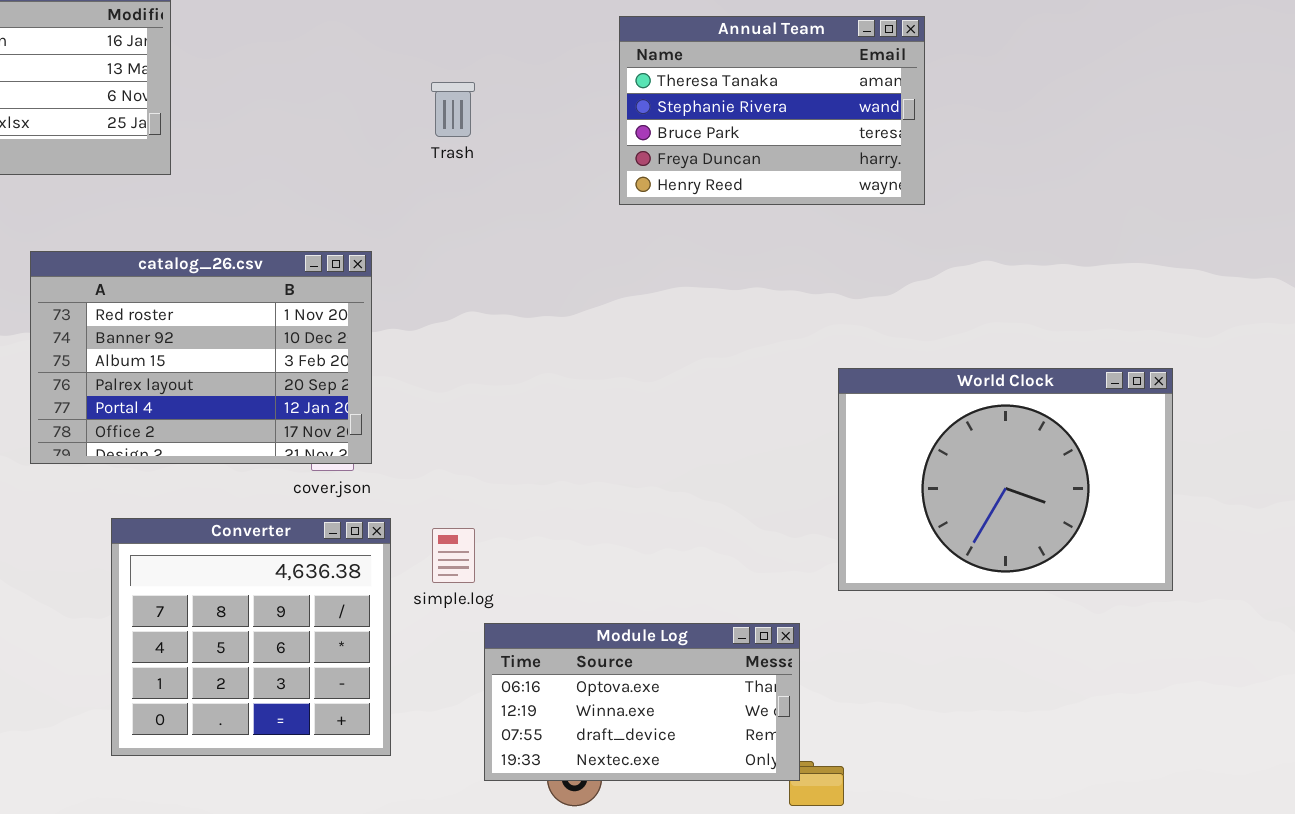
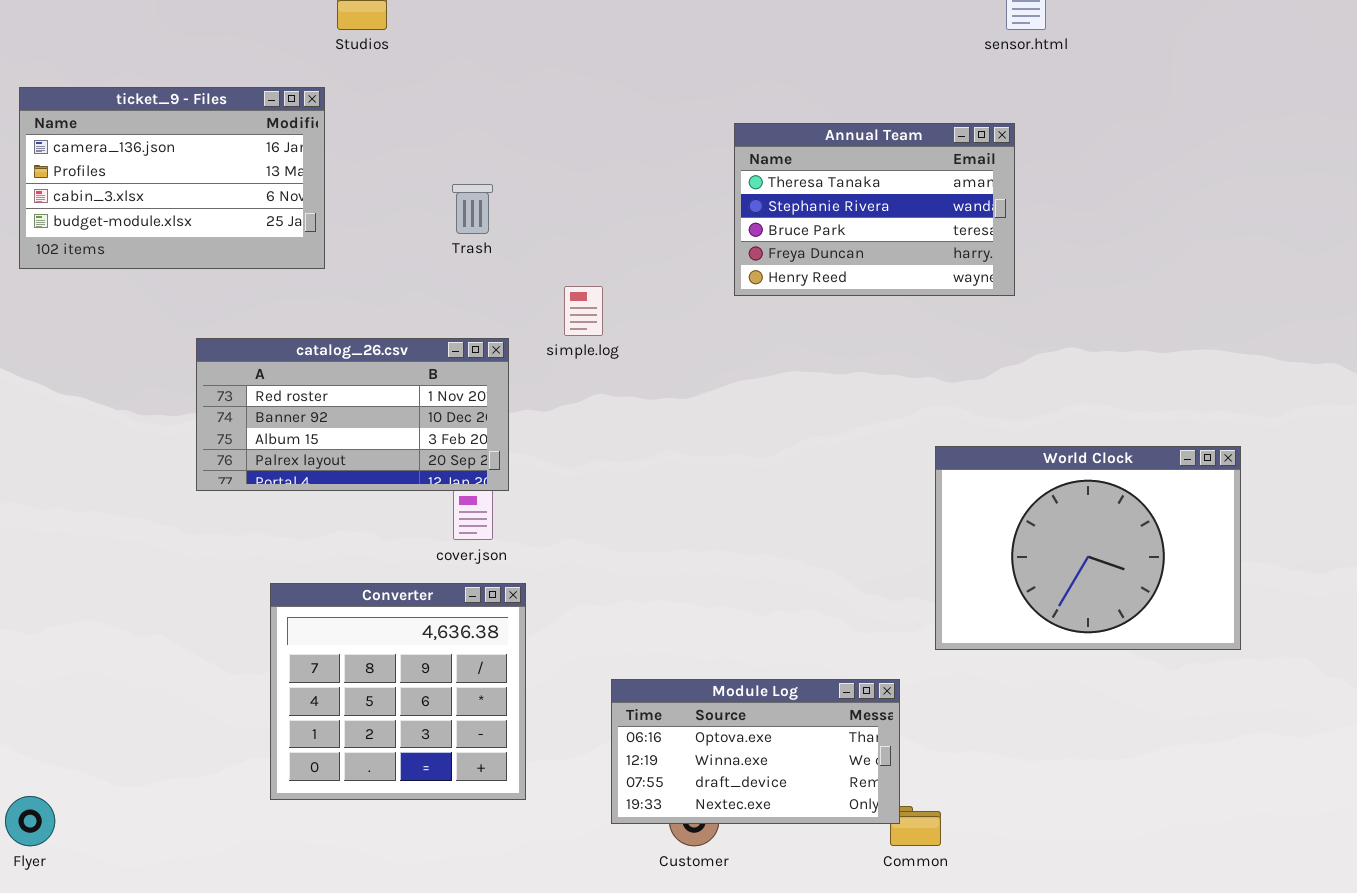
Trash: [431,82,475,137] -> [452,184,493,234], moved
catalog_26.csv: [30,251,372,464] -> [196,338,509,491], resized
simple.log: [432,528,475,583] -> [564,286,603,336], moved

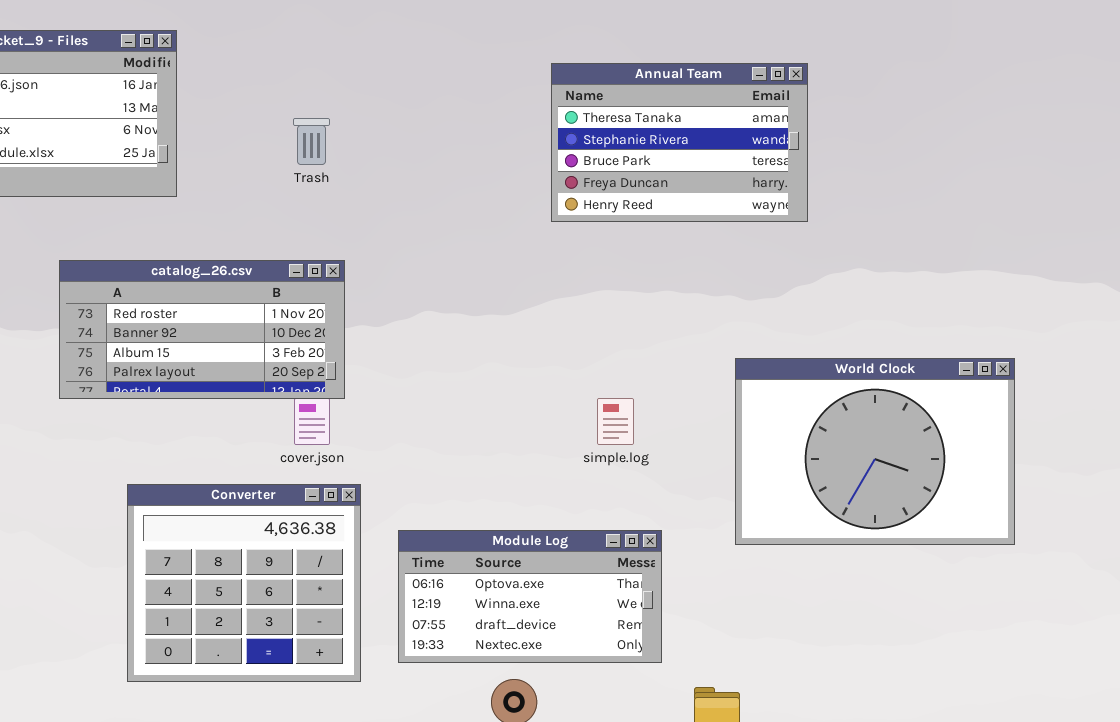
simple.log: [564,286,603,336] -> [597,398,634,445], moved
Module Log: [611,679,900,824] -> [398,530,662,663], moved

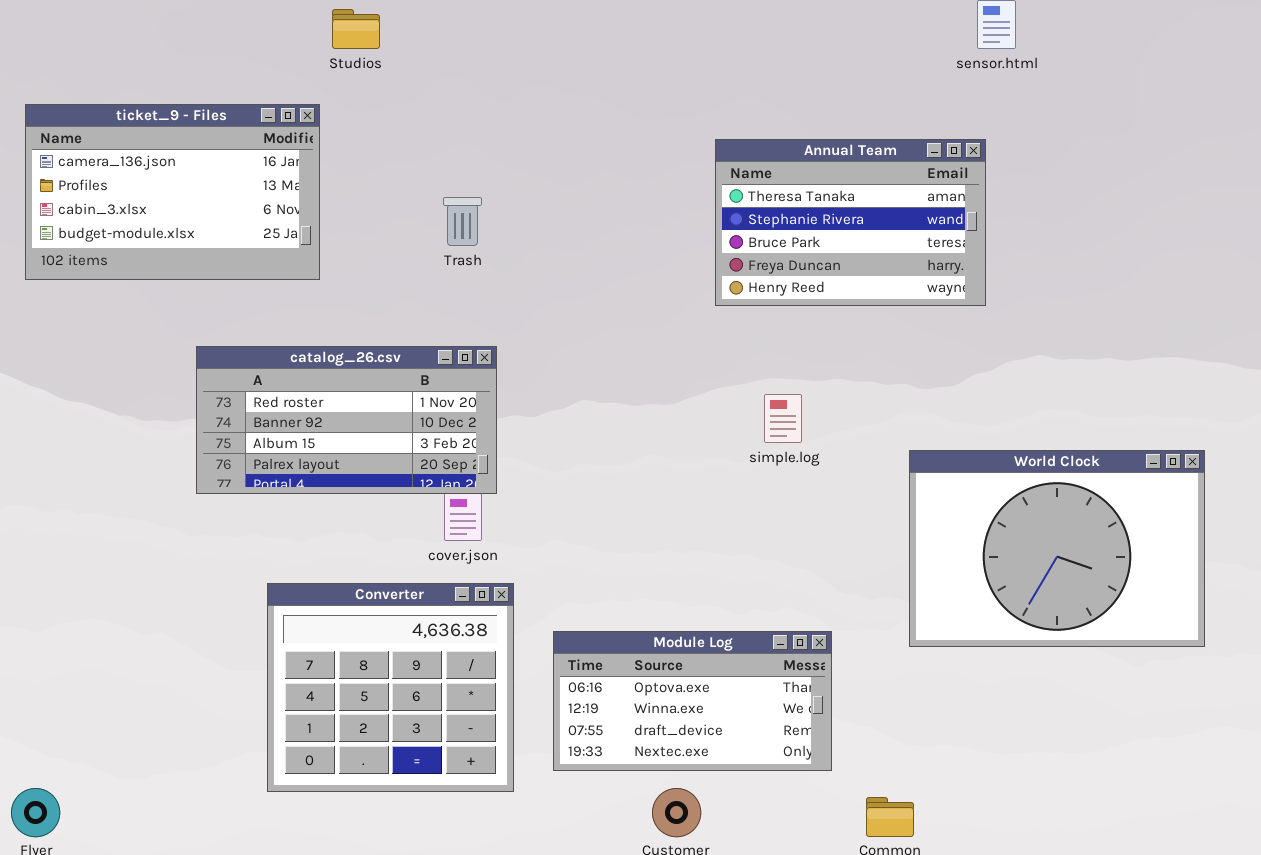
simple.log: [597,398,634,445] -> [764,394,802,443], moved

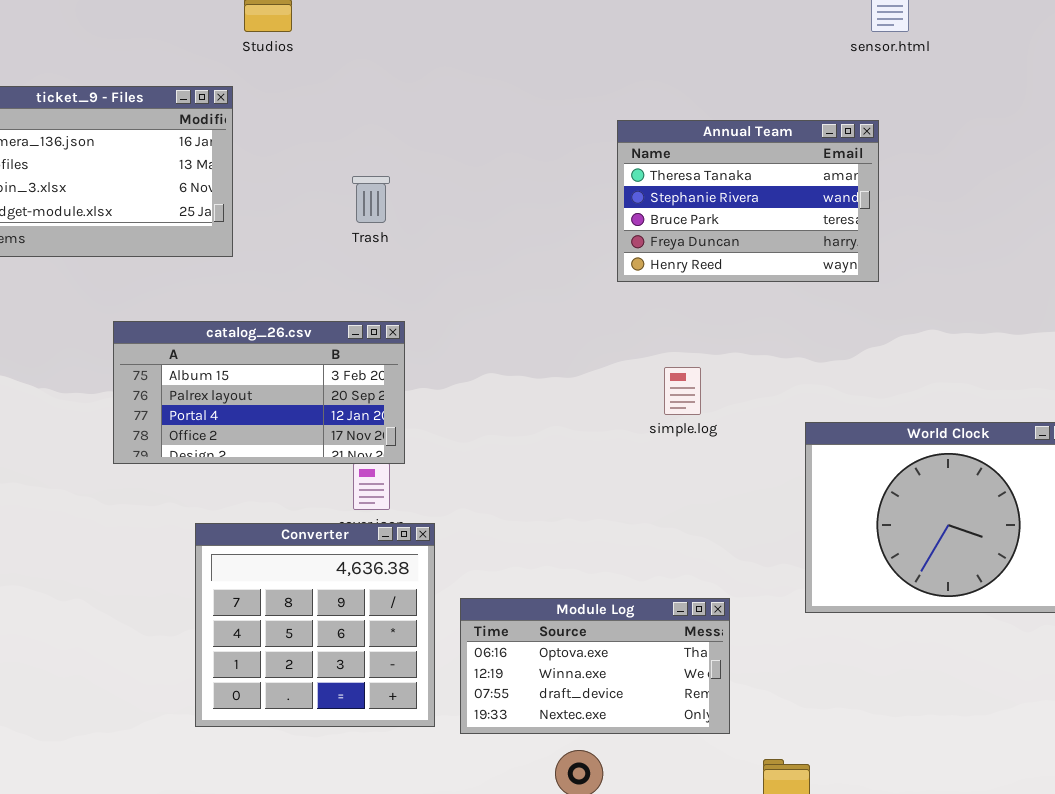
catalog_26.csv: [196,346,497,494] -> [113,321,405,464], scrolled down 2 rows
Converter: [267,583,514,792] -> [195,523,435,727], moved

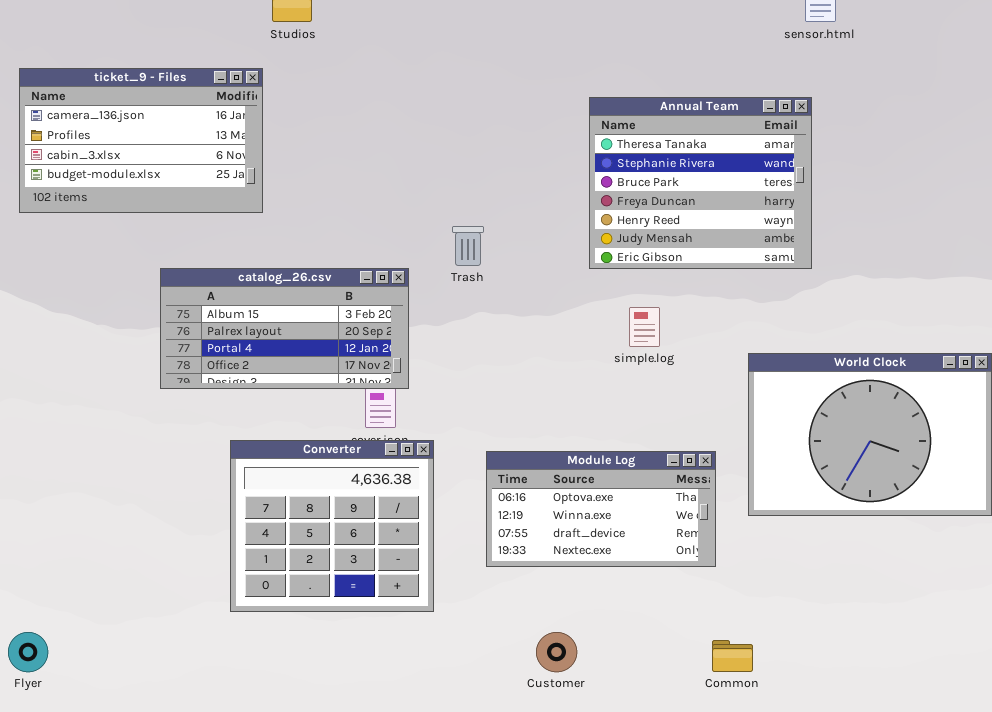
Annual Team: [617,120,879,282] -> [589,97,812,269], resized
Trash: [352,176,390,223] -> [452,226,484,266], moved
Module Log: [460,598,730,734] -> [486,451,716,567], moved

